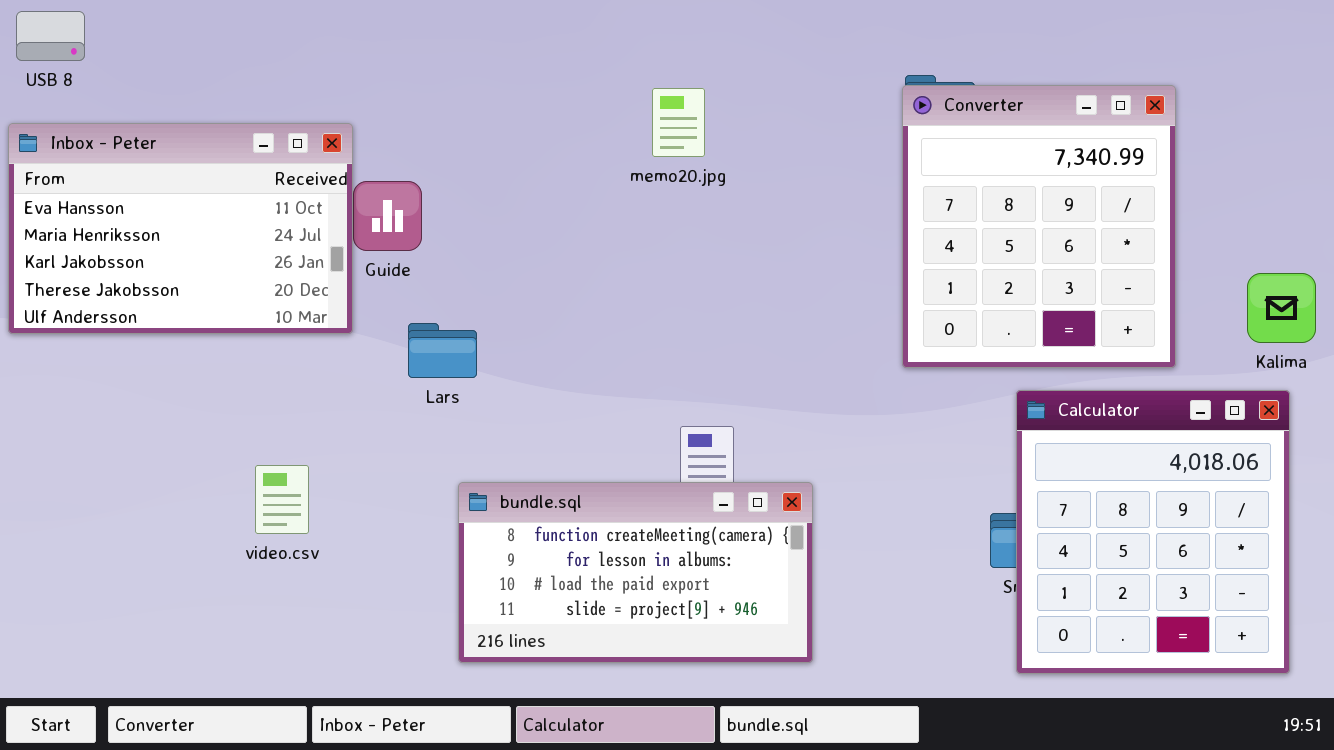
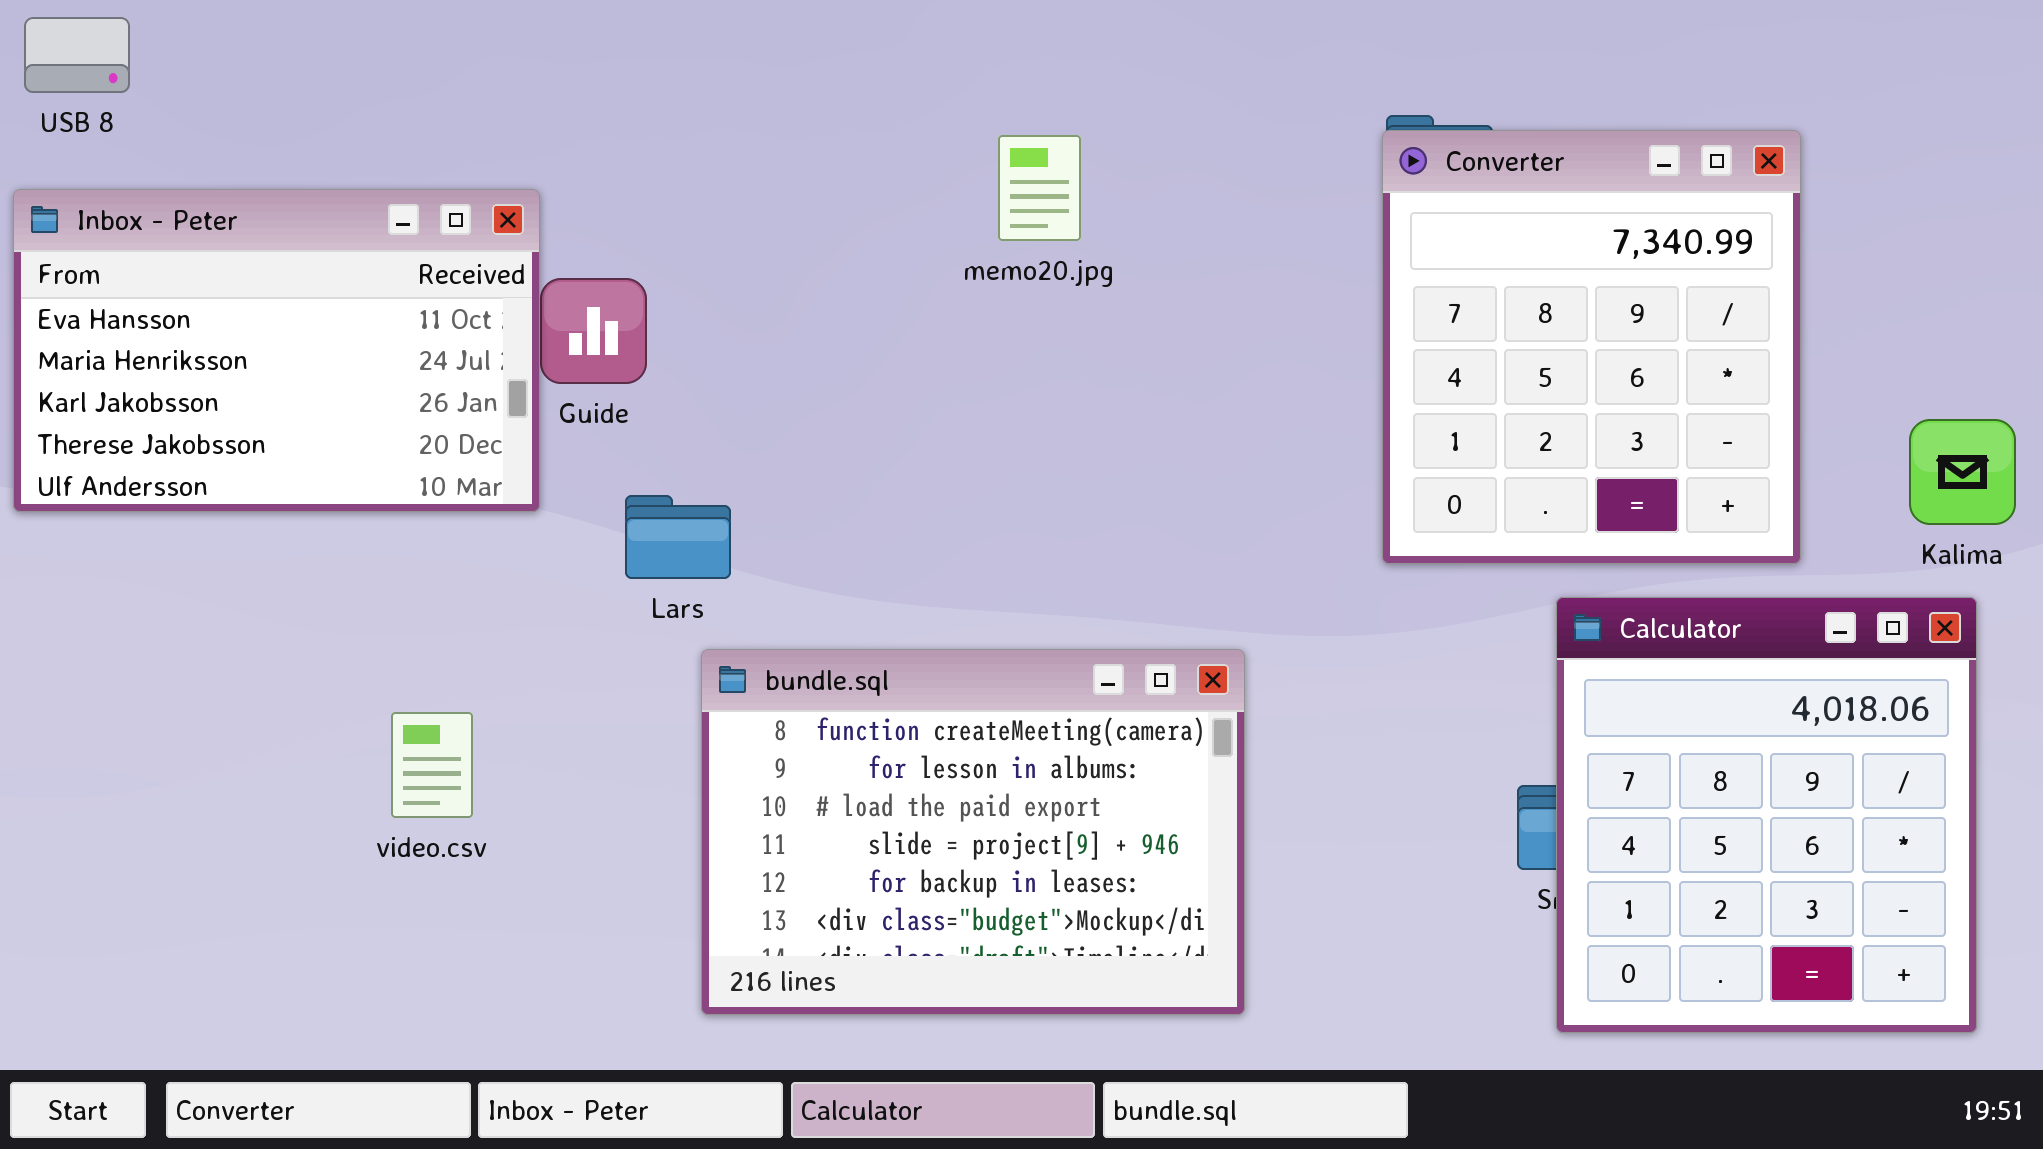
bundle.sql: [458,482,813,663] -> [701,649,1245,1015], resized

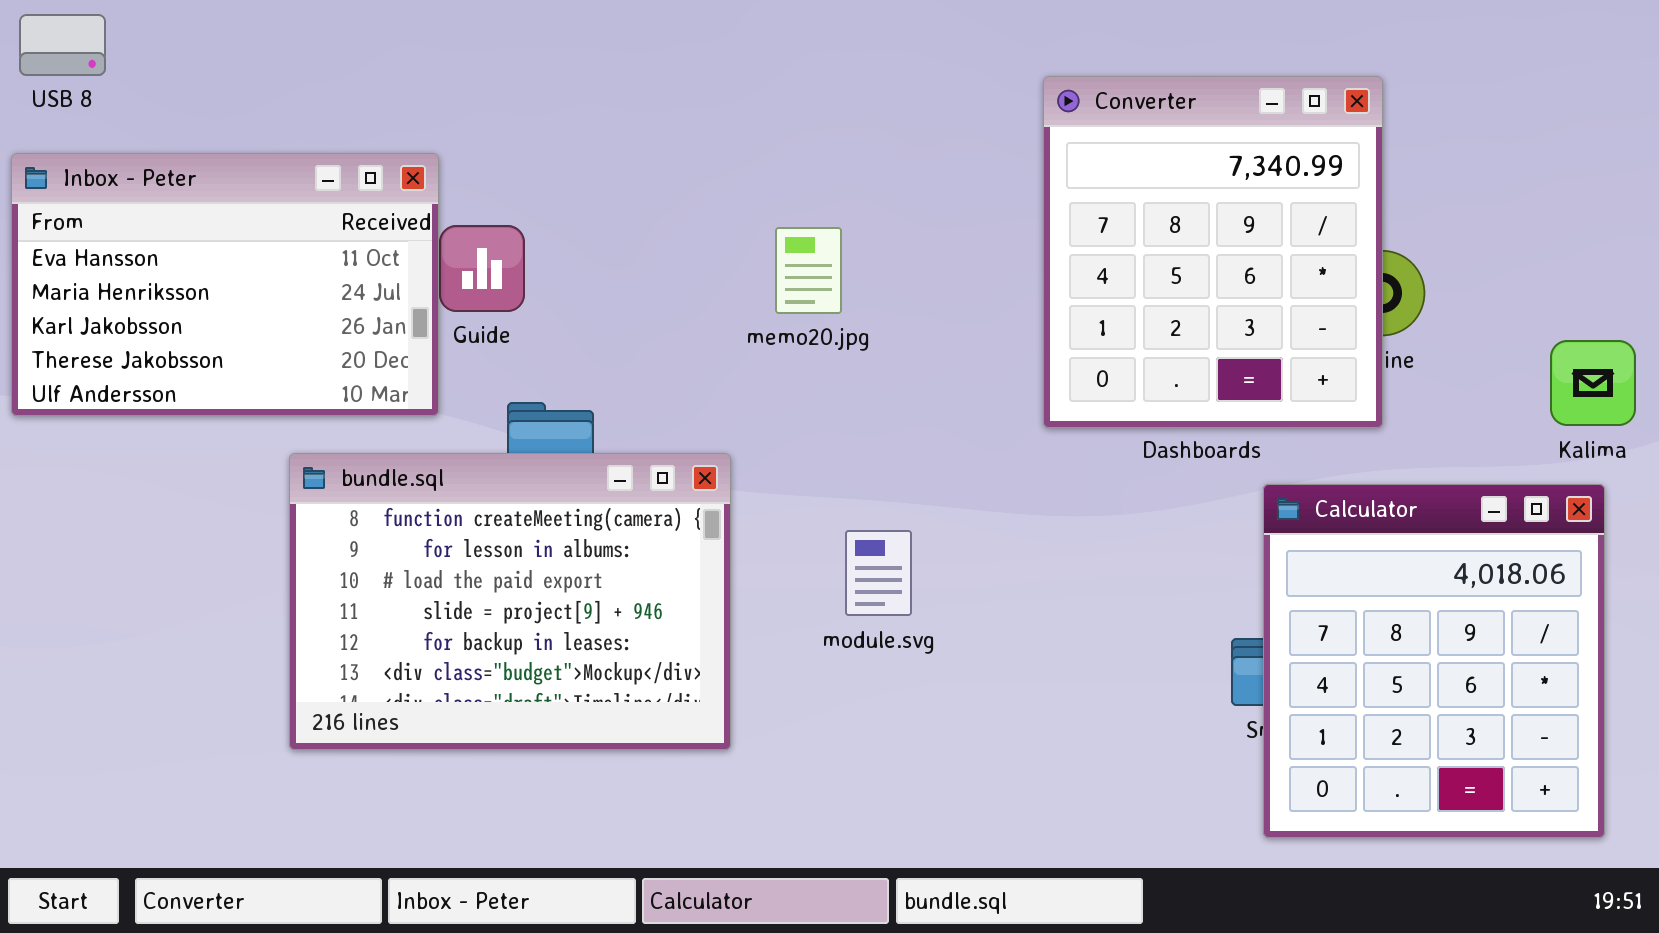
Converter: [1382,130,1801,564] -> [1043,76,1383,428], moved
memo20.jpg: [998,135,1081,241] -> [775,227,842,314], moved
bundle.sql: [701,649,1245,1015] -> [289,453,731,750], moved

